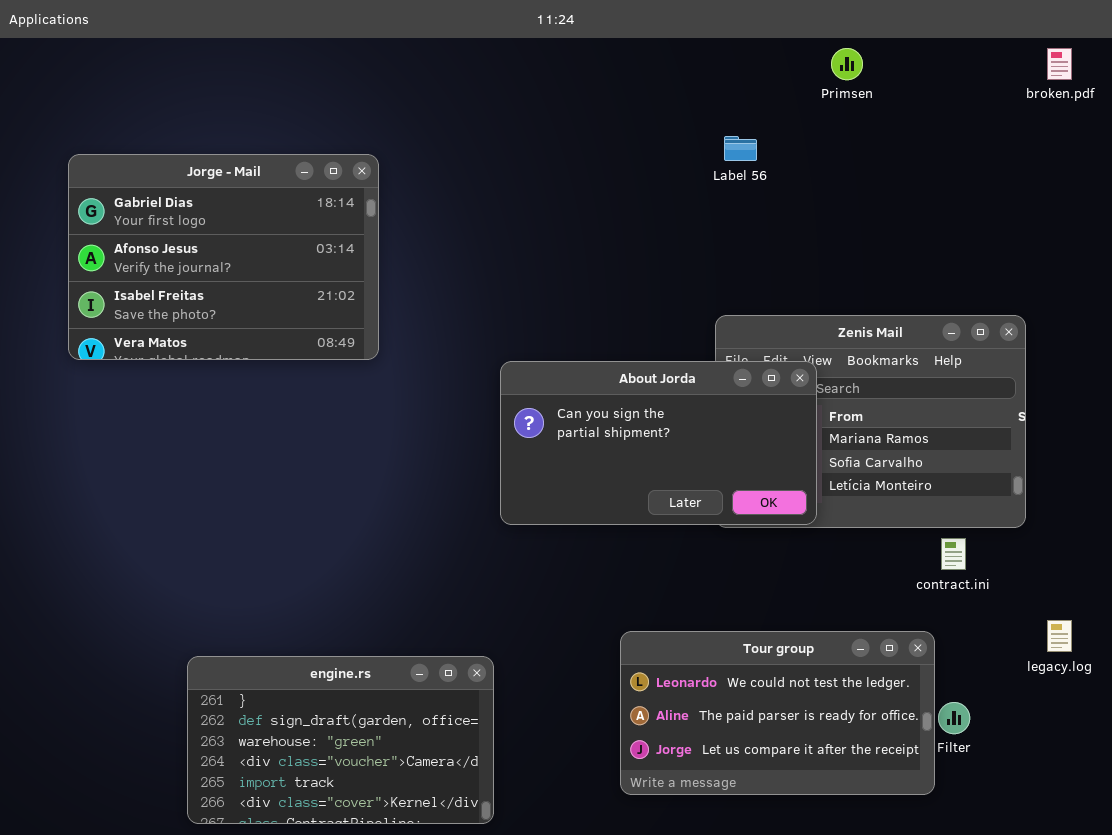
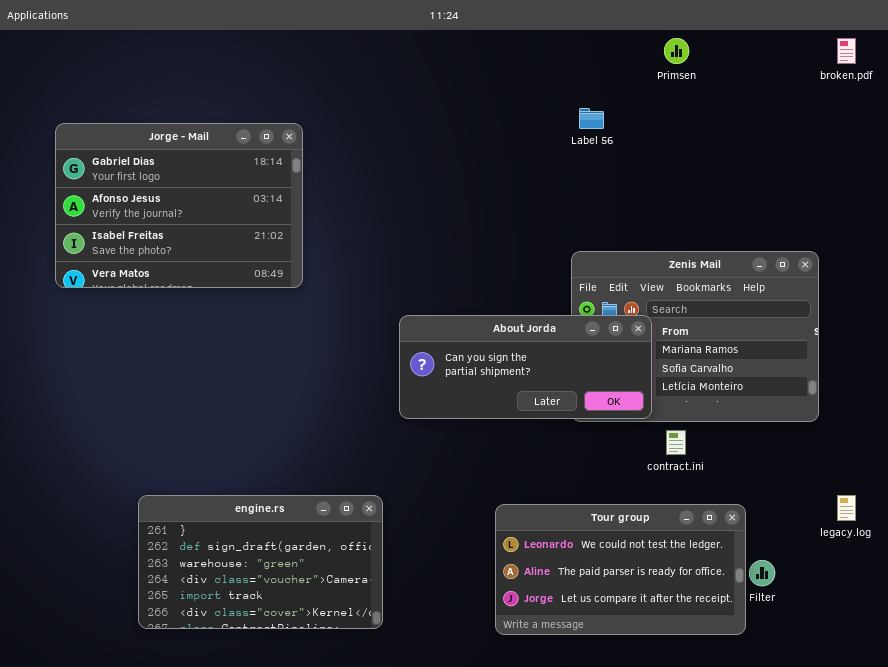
About Jorda: [500,361,817,525] -> [399,315,652,419], resized
contract.ini: [941,538,966,570] -> [666,430,686,455], moved
engine.rs: [187,656,494,824] -> [138,495,383,629], moved

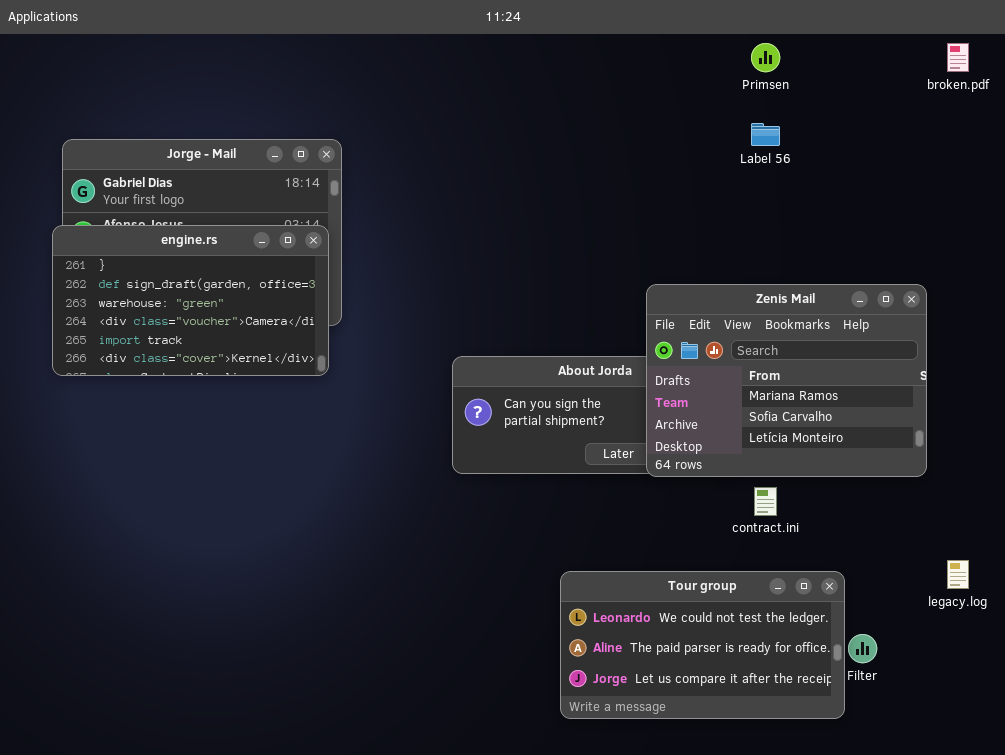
Label 56: [579,108,604,129] -> [751,123,780,146], moved
Zenis Mail: [571,251,819,422] -> [646,284,927,477], raised
engine.rs: [138,495,383,629] -> [52,225,329,376], moved

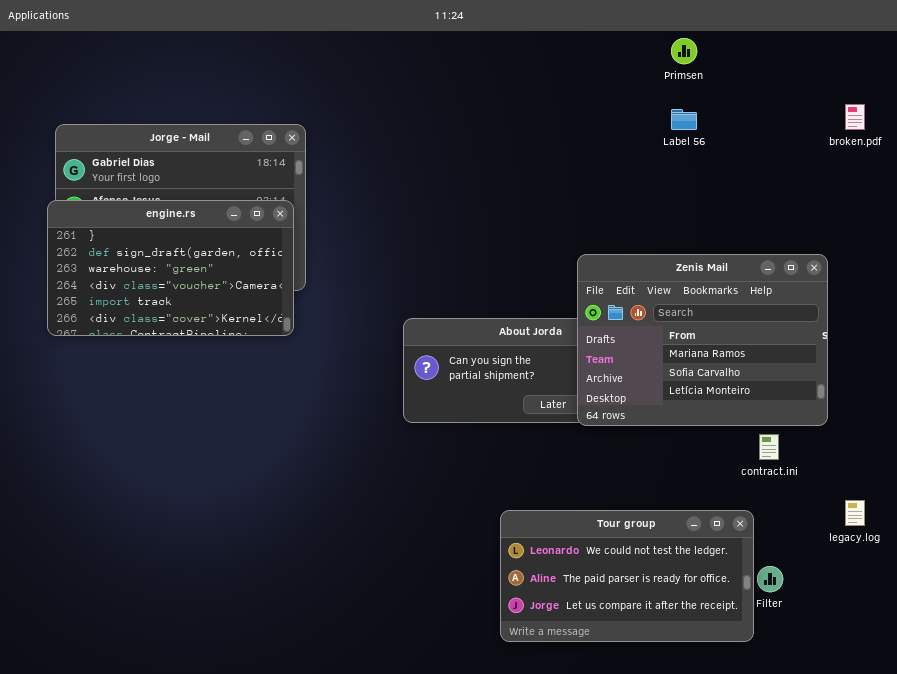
broken.pdf: [947,43,969,72] -> [845,104,865,130], moved
contract.ini: [754,487,777,516] -> [759,434,779,460], moved

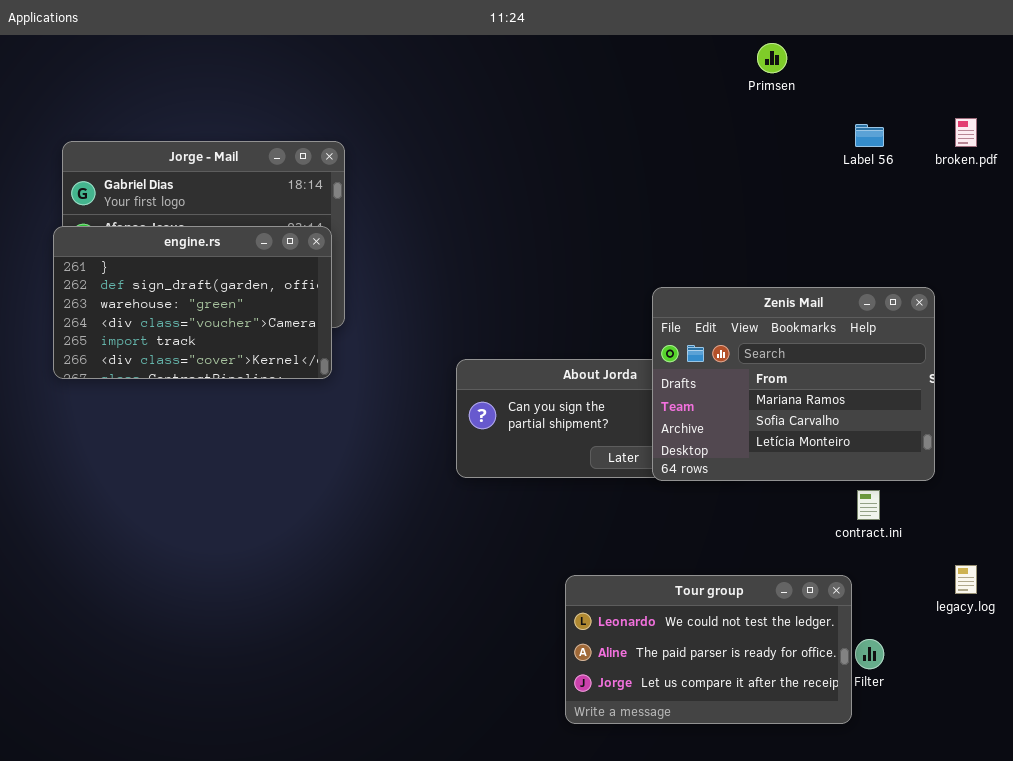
Label 56: [671,109,697,130] -> [855,124,884,147], moved

